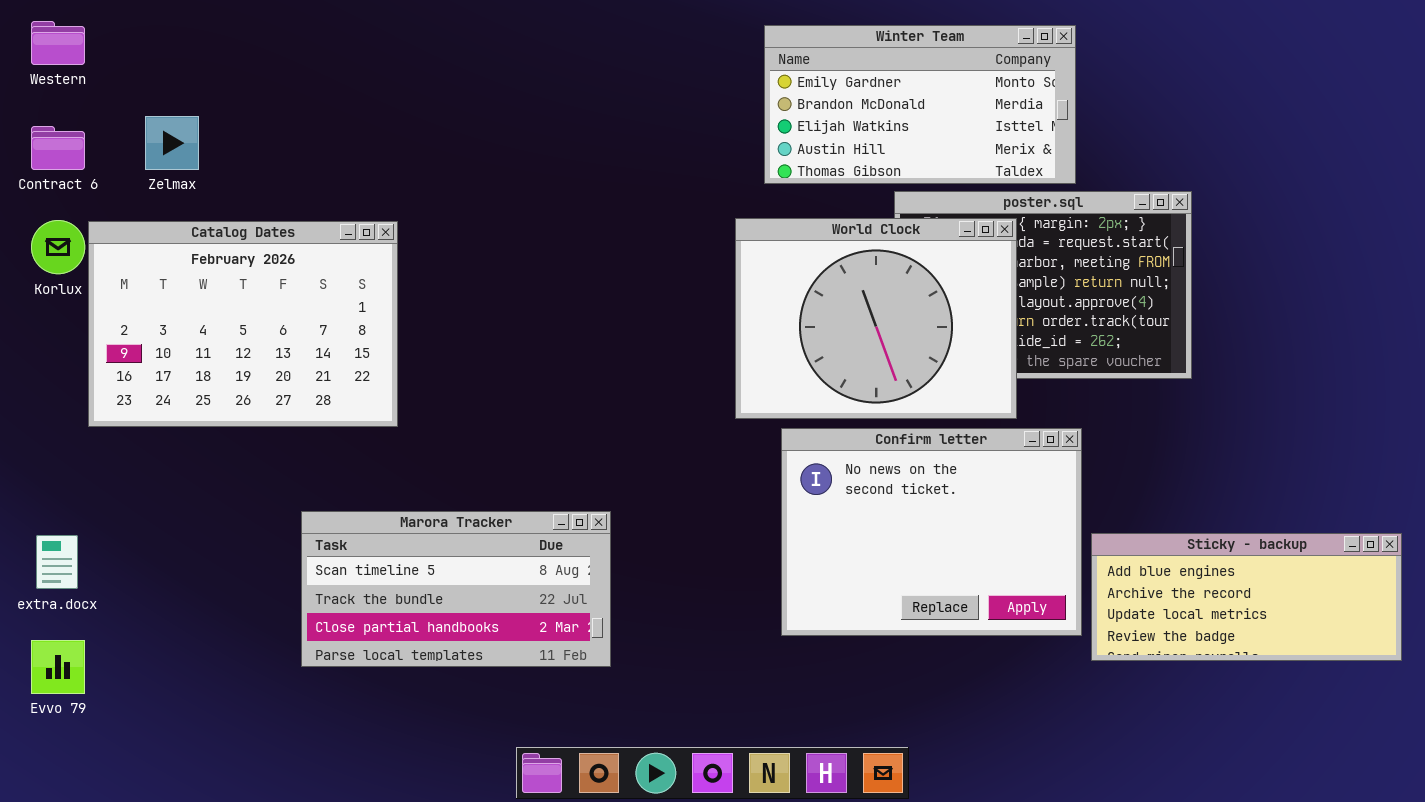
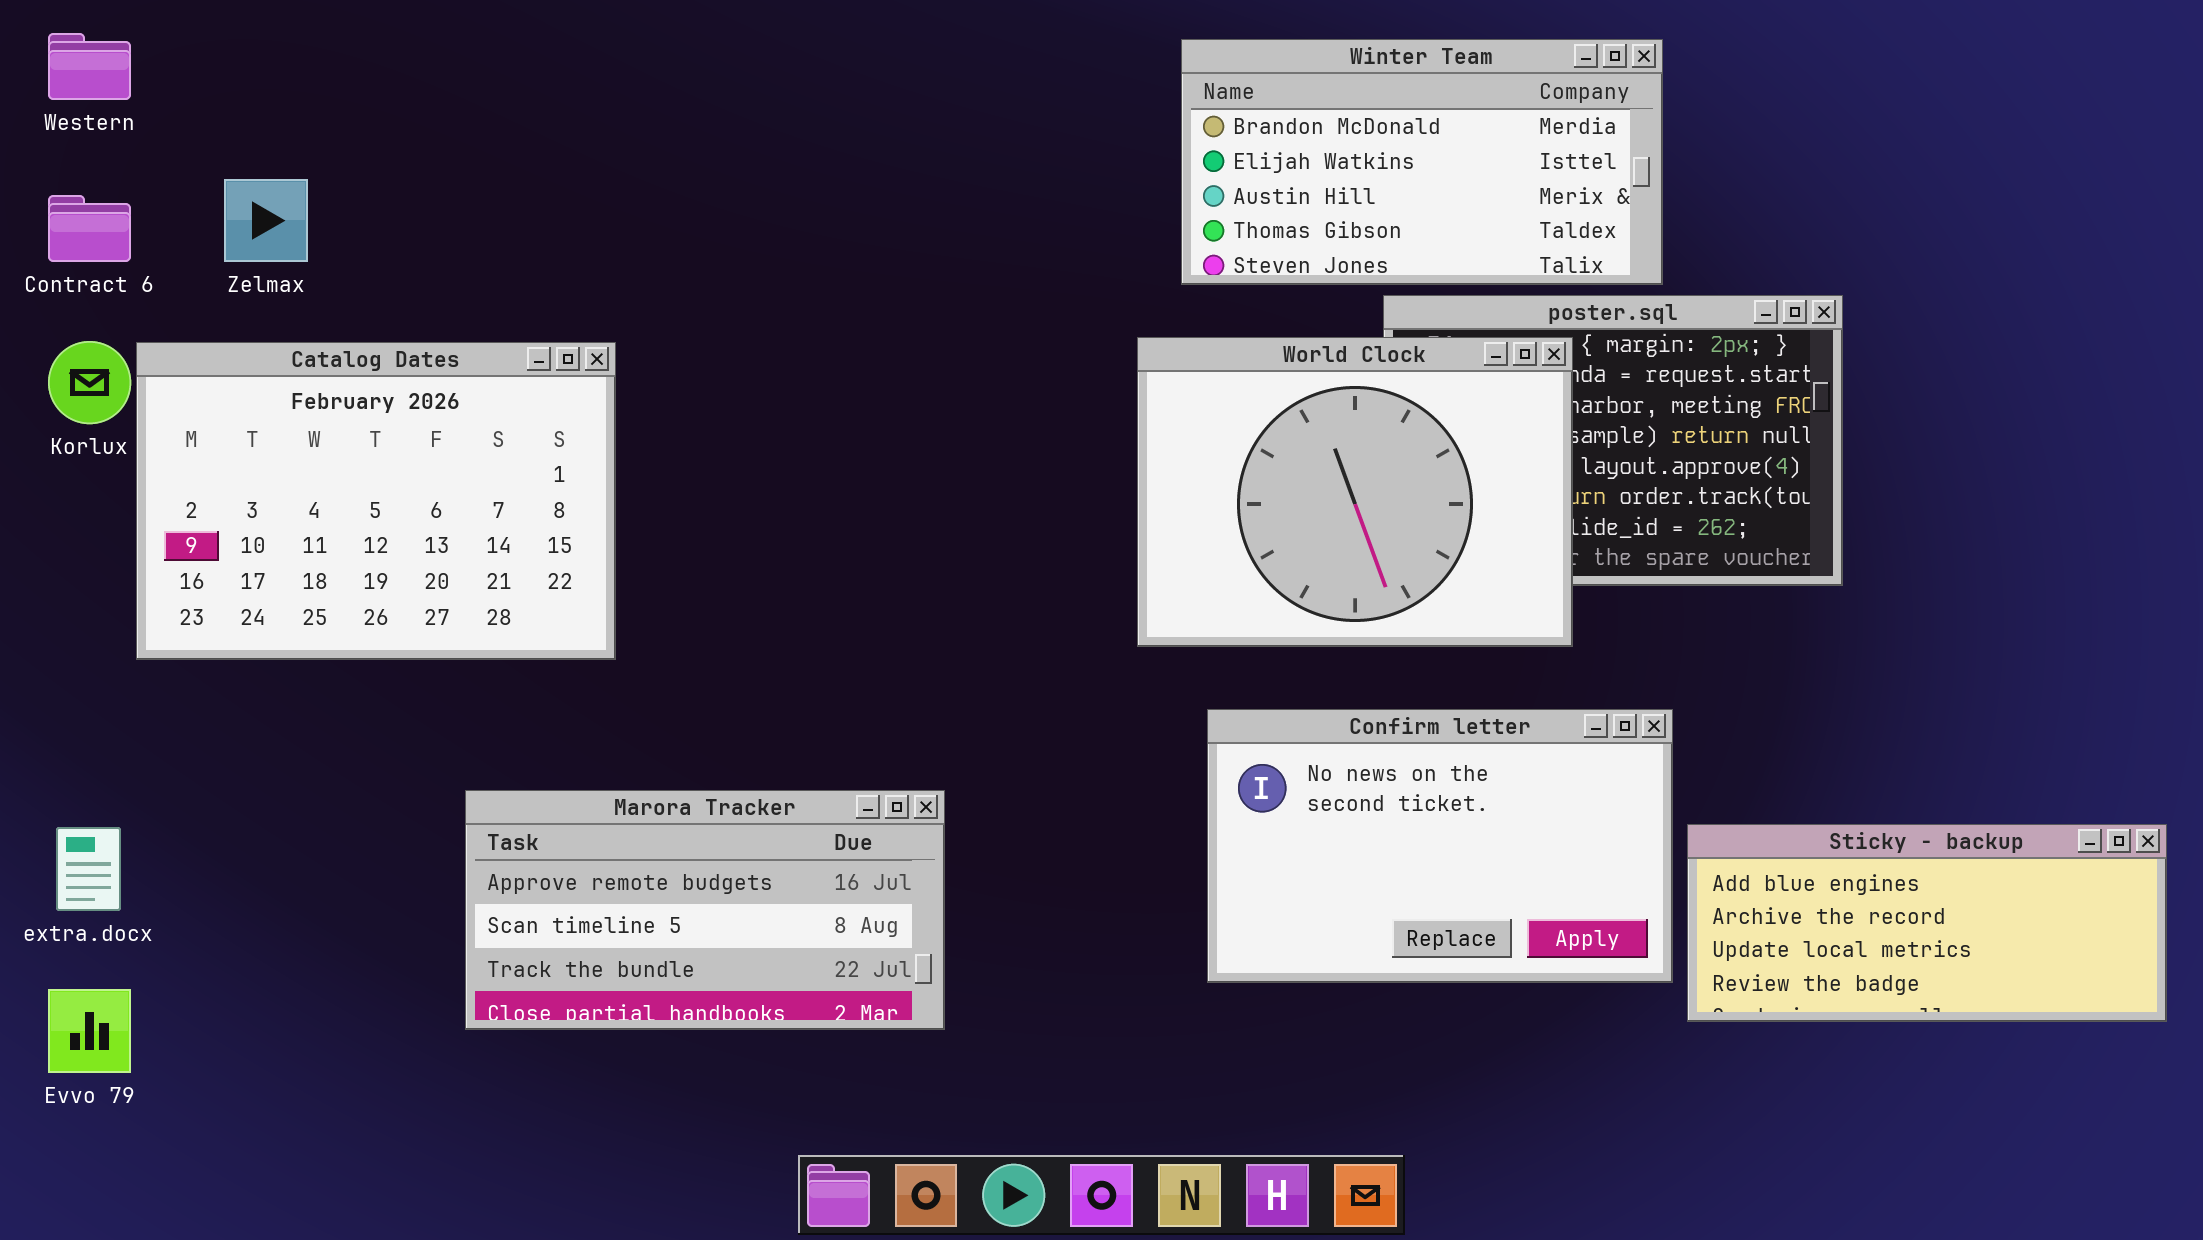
Winter Team: [764,25,1076,184] -> [1181,39,1663,285], scrolled down 1 row
Confirm letter: [781,428,1082,636] -> [1207,709,1673,983], resized
Marora Tracker: [301,511,611,667] -> [465,790,945,1030], scrolled up 1 row

